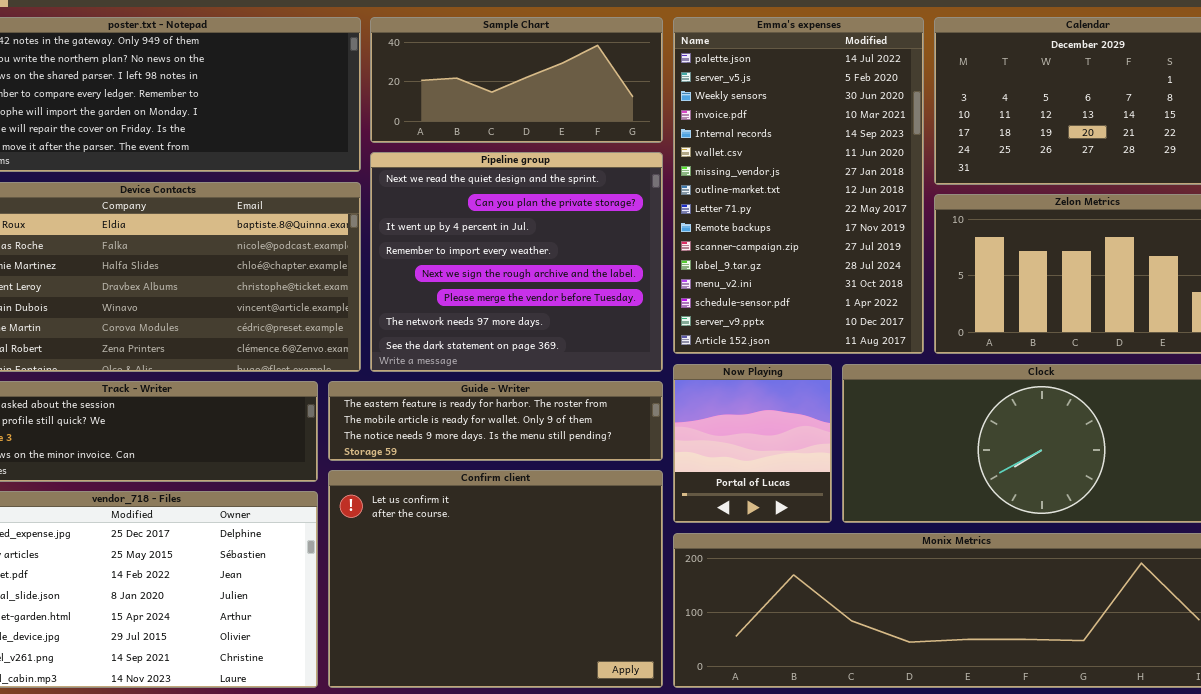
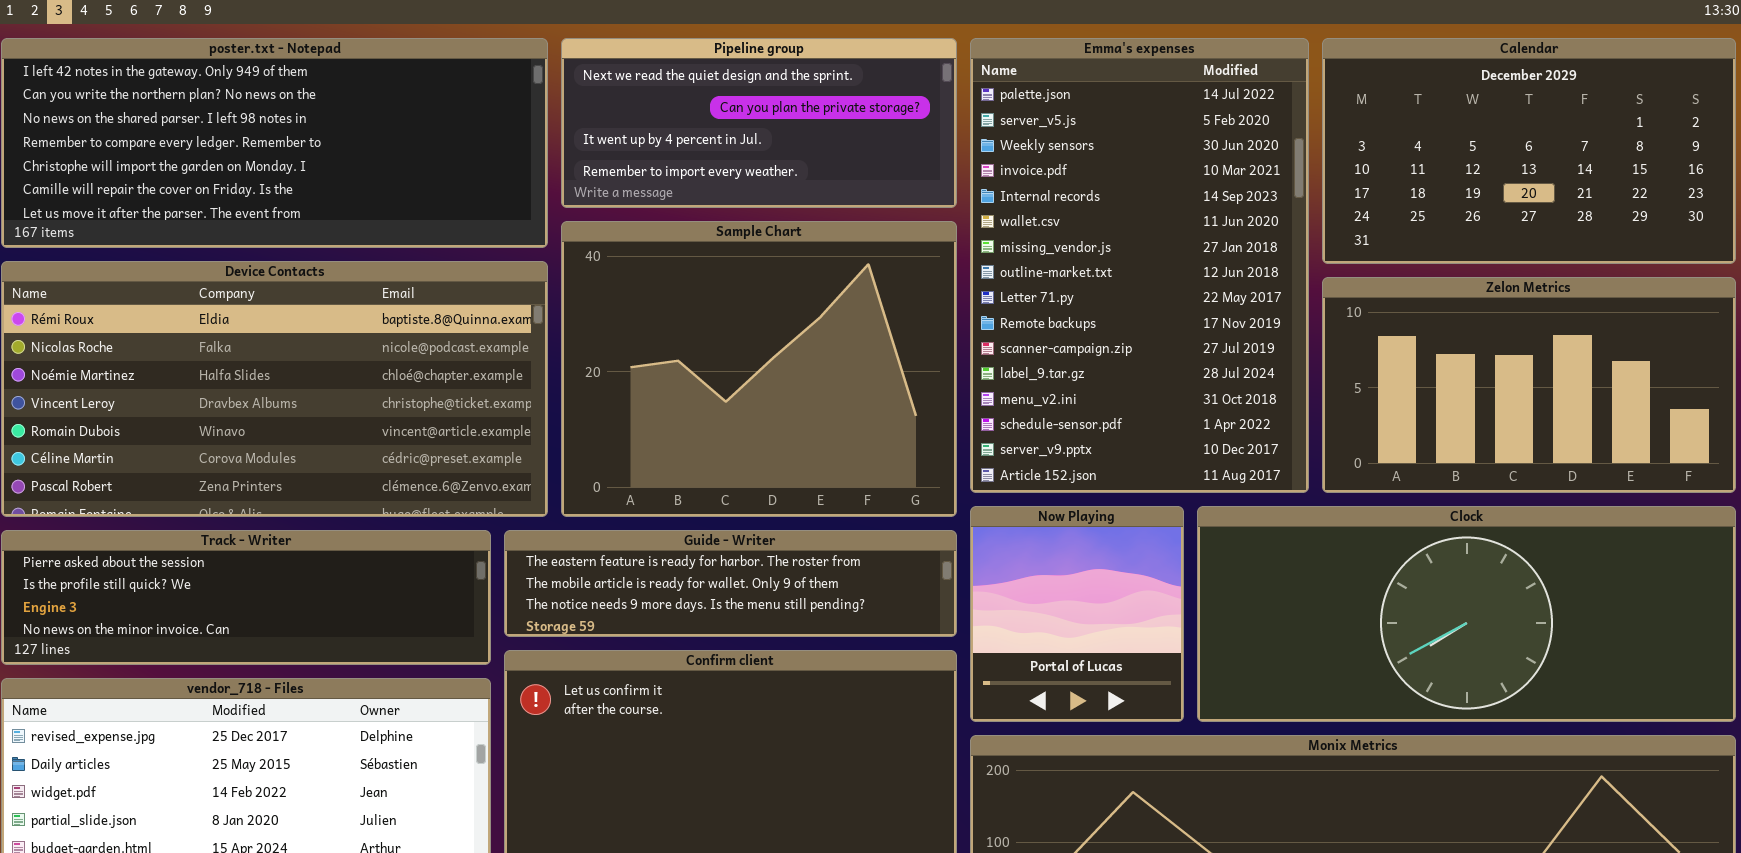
Sample Chart: [370,17,663,143] -> [561,221,957,517], moved, resized
Pipeline group: [370,152,663,372] -> [561,38,957,208], moved, resized

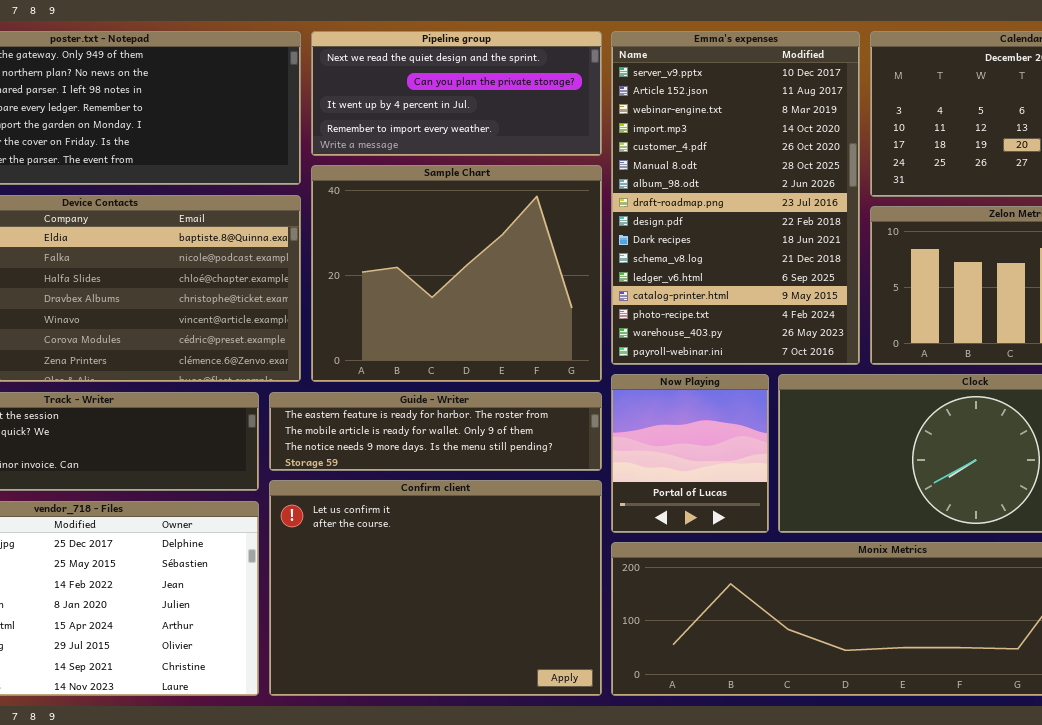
Emma's expenses: [970,38,1309,493] -> [611,31,860,365], scrolled down 14 rows

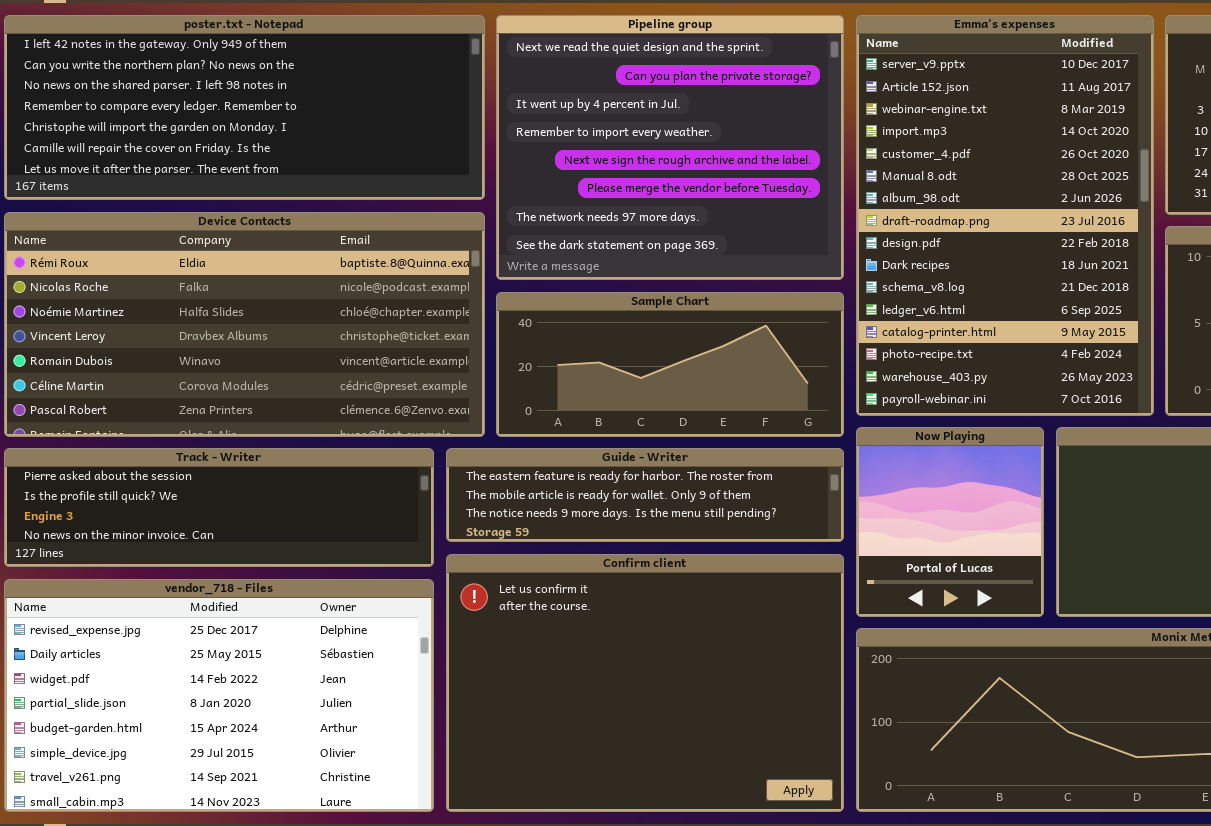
Pipeline group: [311,31,602,156] -> [496,15,844,280], resized
Sample Chart: [311,165,602,382] -> [496,292,844,437], resized

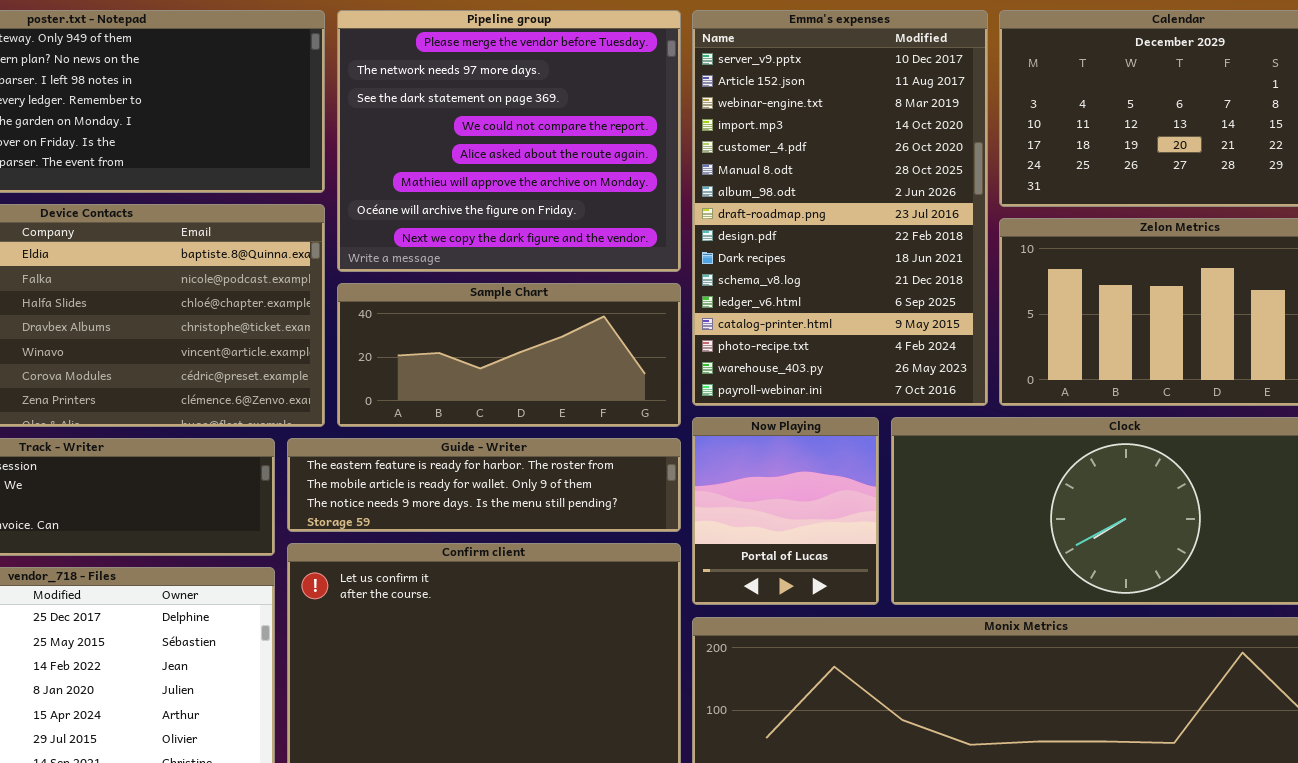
Pipeline group: [496,15,844,280] -> [337,10,681,272], scrolled down 5 rows

